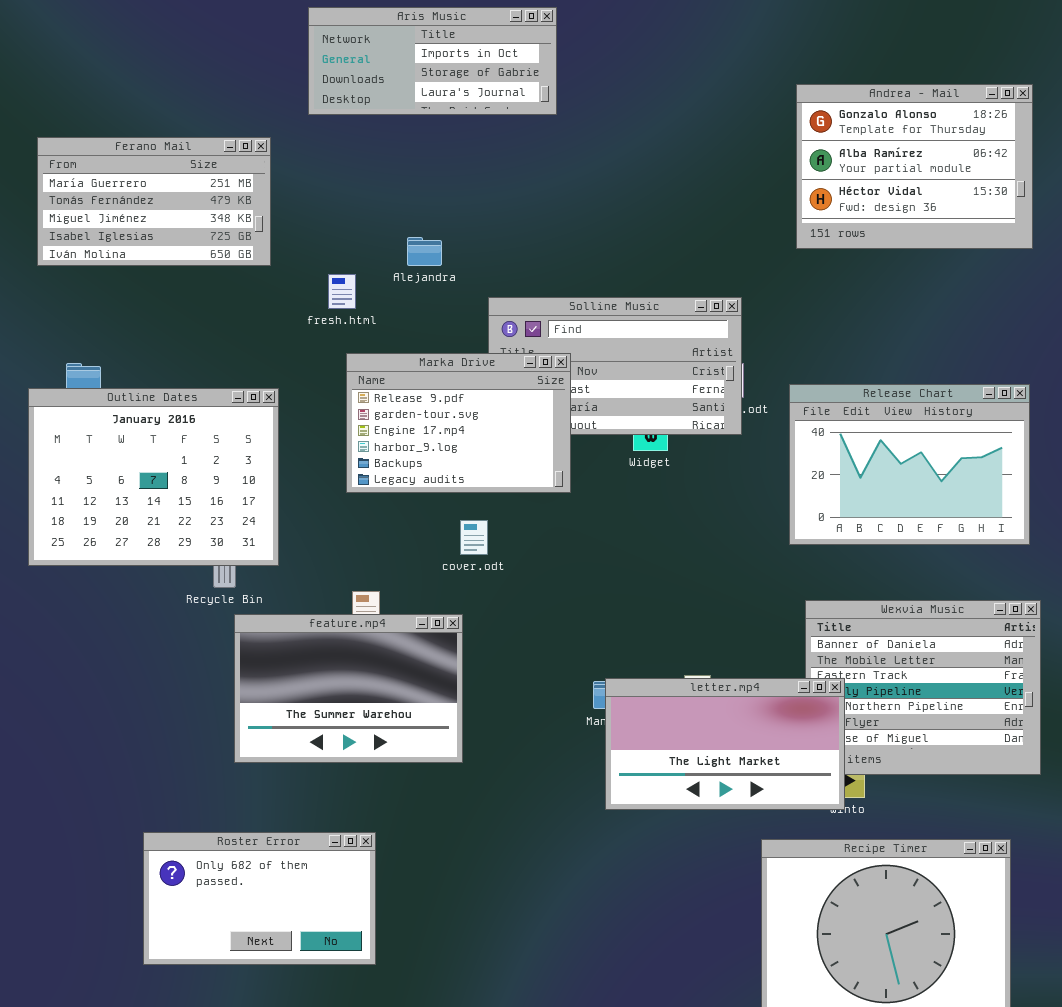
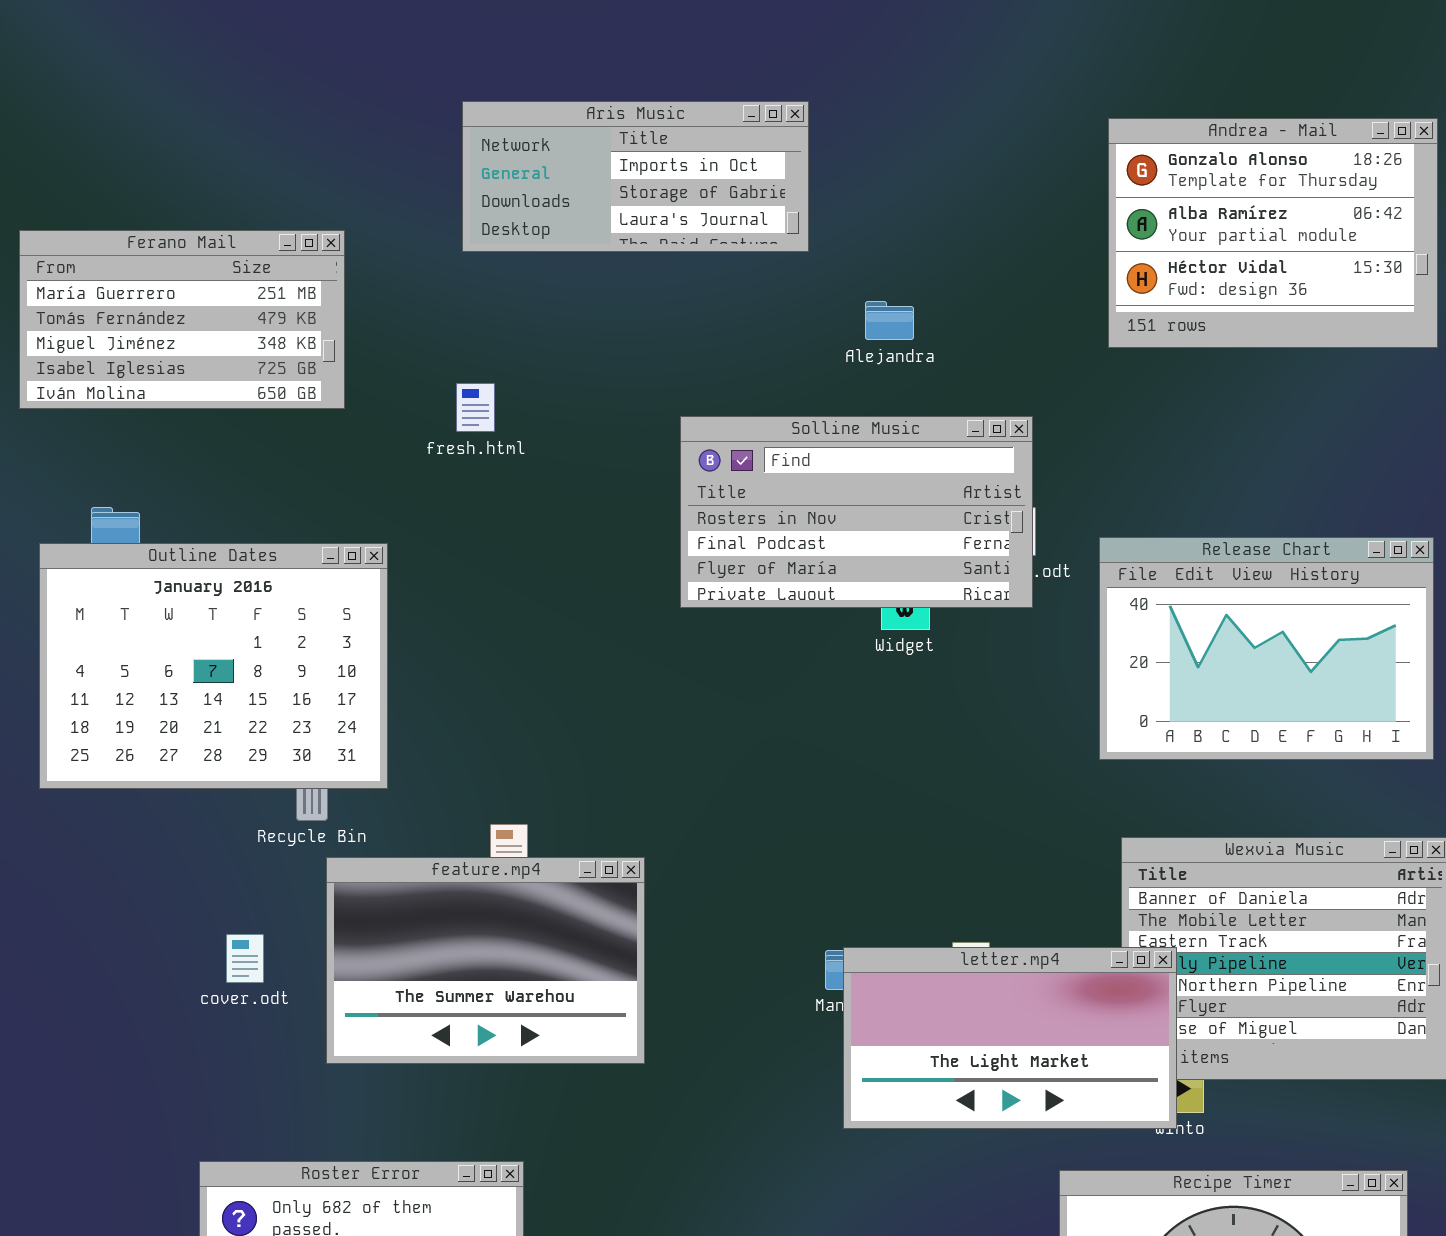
Aris Music: [308,7,557,115] -> [462,101,809,252], moved
Ferano Mail: [37,137,271,266] -> [19,230,345,409], moved
Alejandra: [407,237,442,266] -> [865,301,914,340], moved
Marka Drive: [346,353,571,493] -> none, closed
cover.odt: [460,520,488,555] -> [226,934,264,983], moved

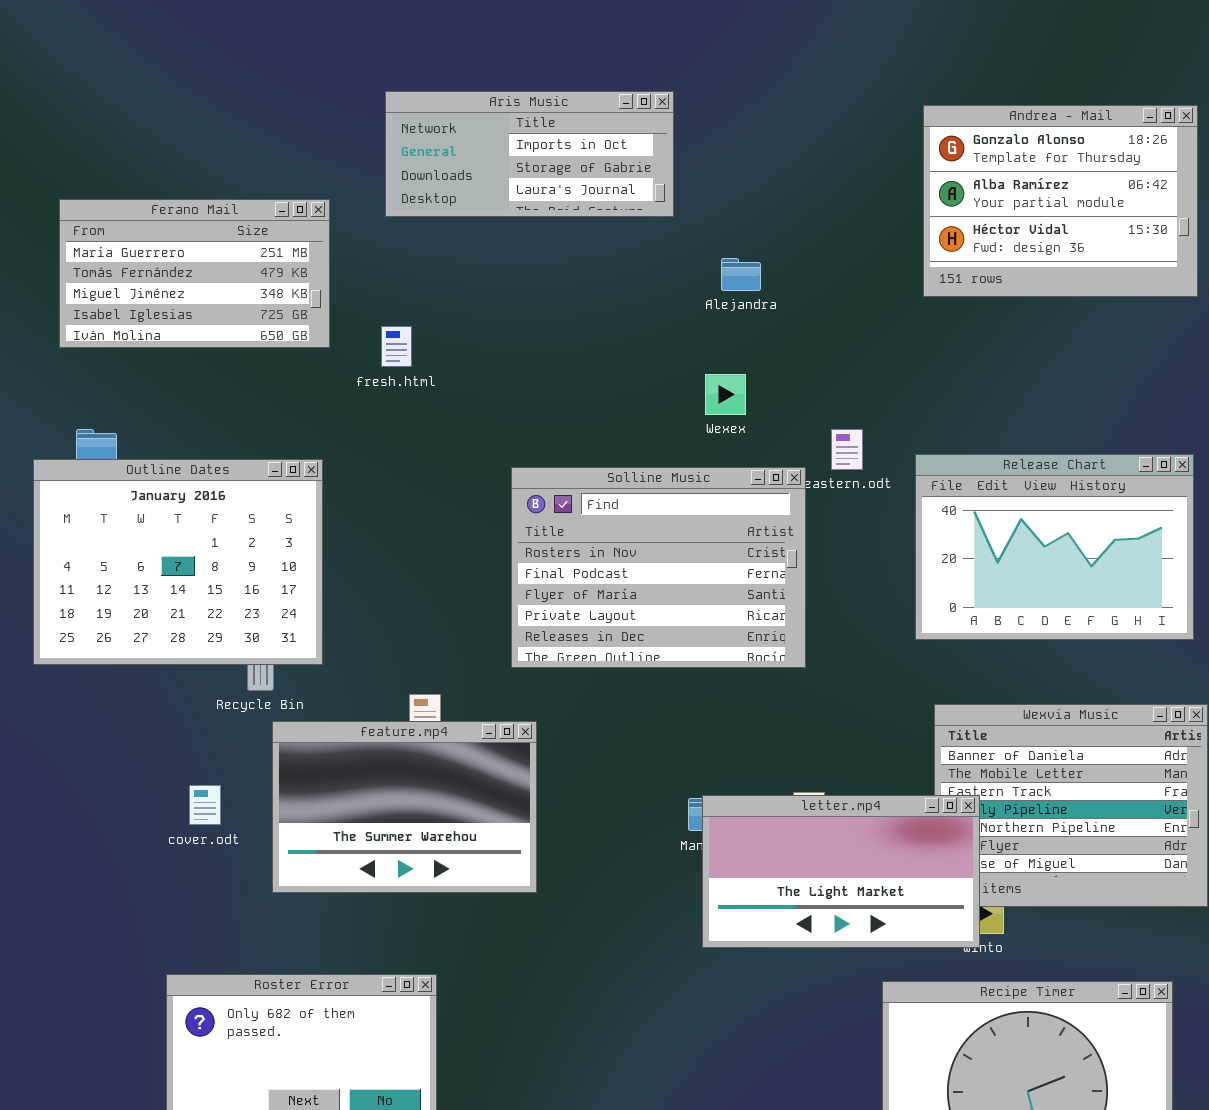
Ferano Mail: [19,230,345,409] -> [59,199,330,348], moved
Solline Music: [680,416,1033,608] -> [511,467,806,668], moved, resized

